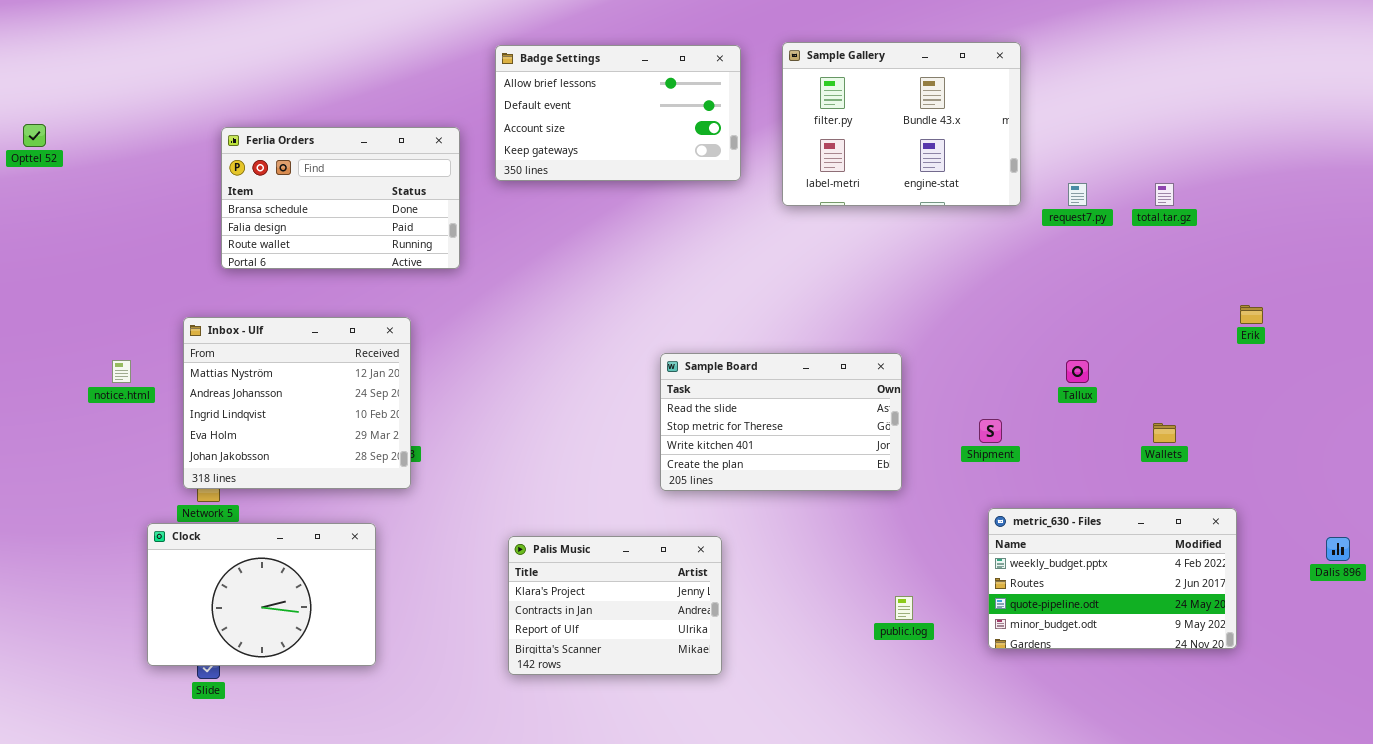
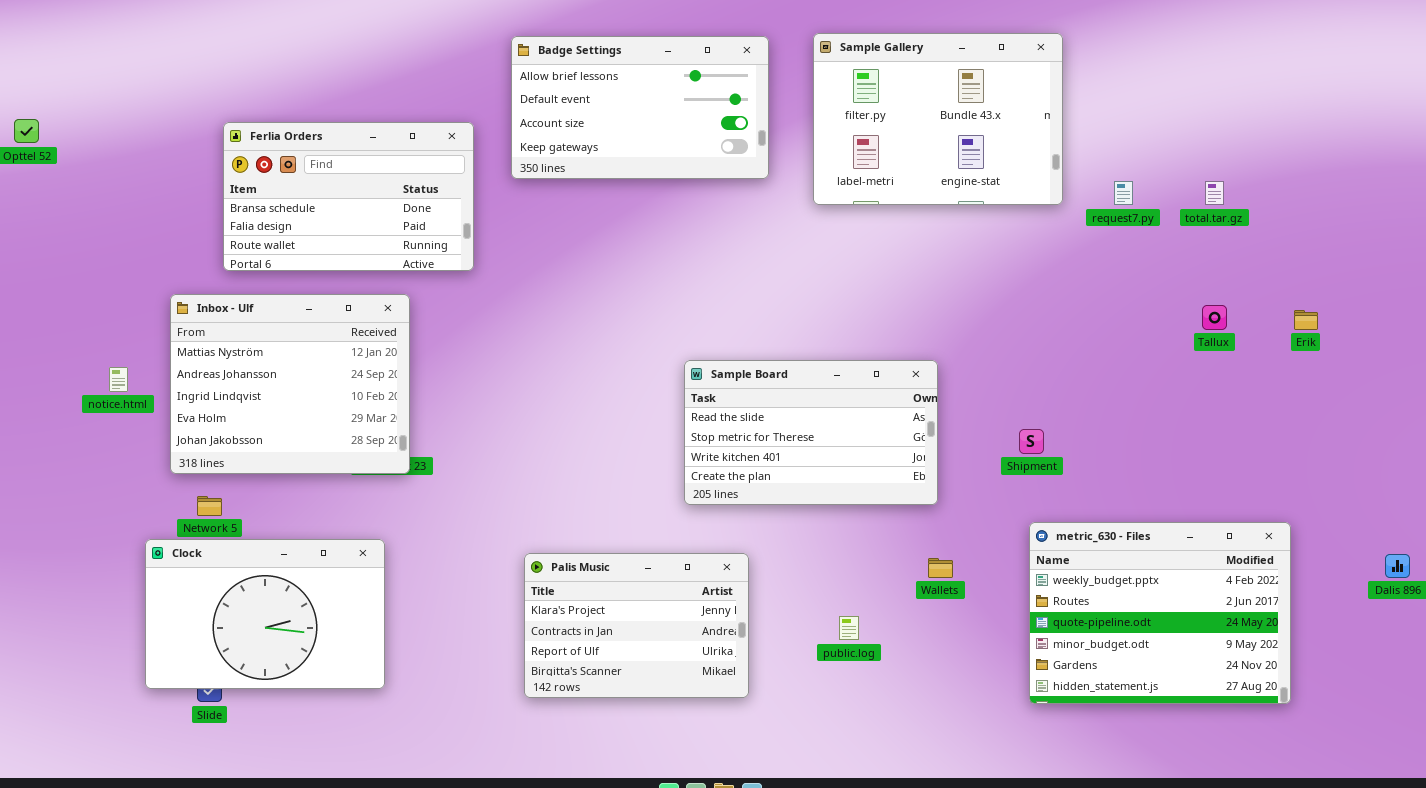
Inbox - Ulf: [183,317,411,489] -> [170,294,410,474], moved
Tallux: [1066,360,1089,383] -> [1202,305,1227,330], moved
Wallets: [1153,423,1176,443] -> [928,558,953,578], moved
metric_630 - Files: [988,508,1237,649] -> [1029,522,1291,704], resized
public.log: [895,596,913,620] -> [839,616,859,640], moved

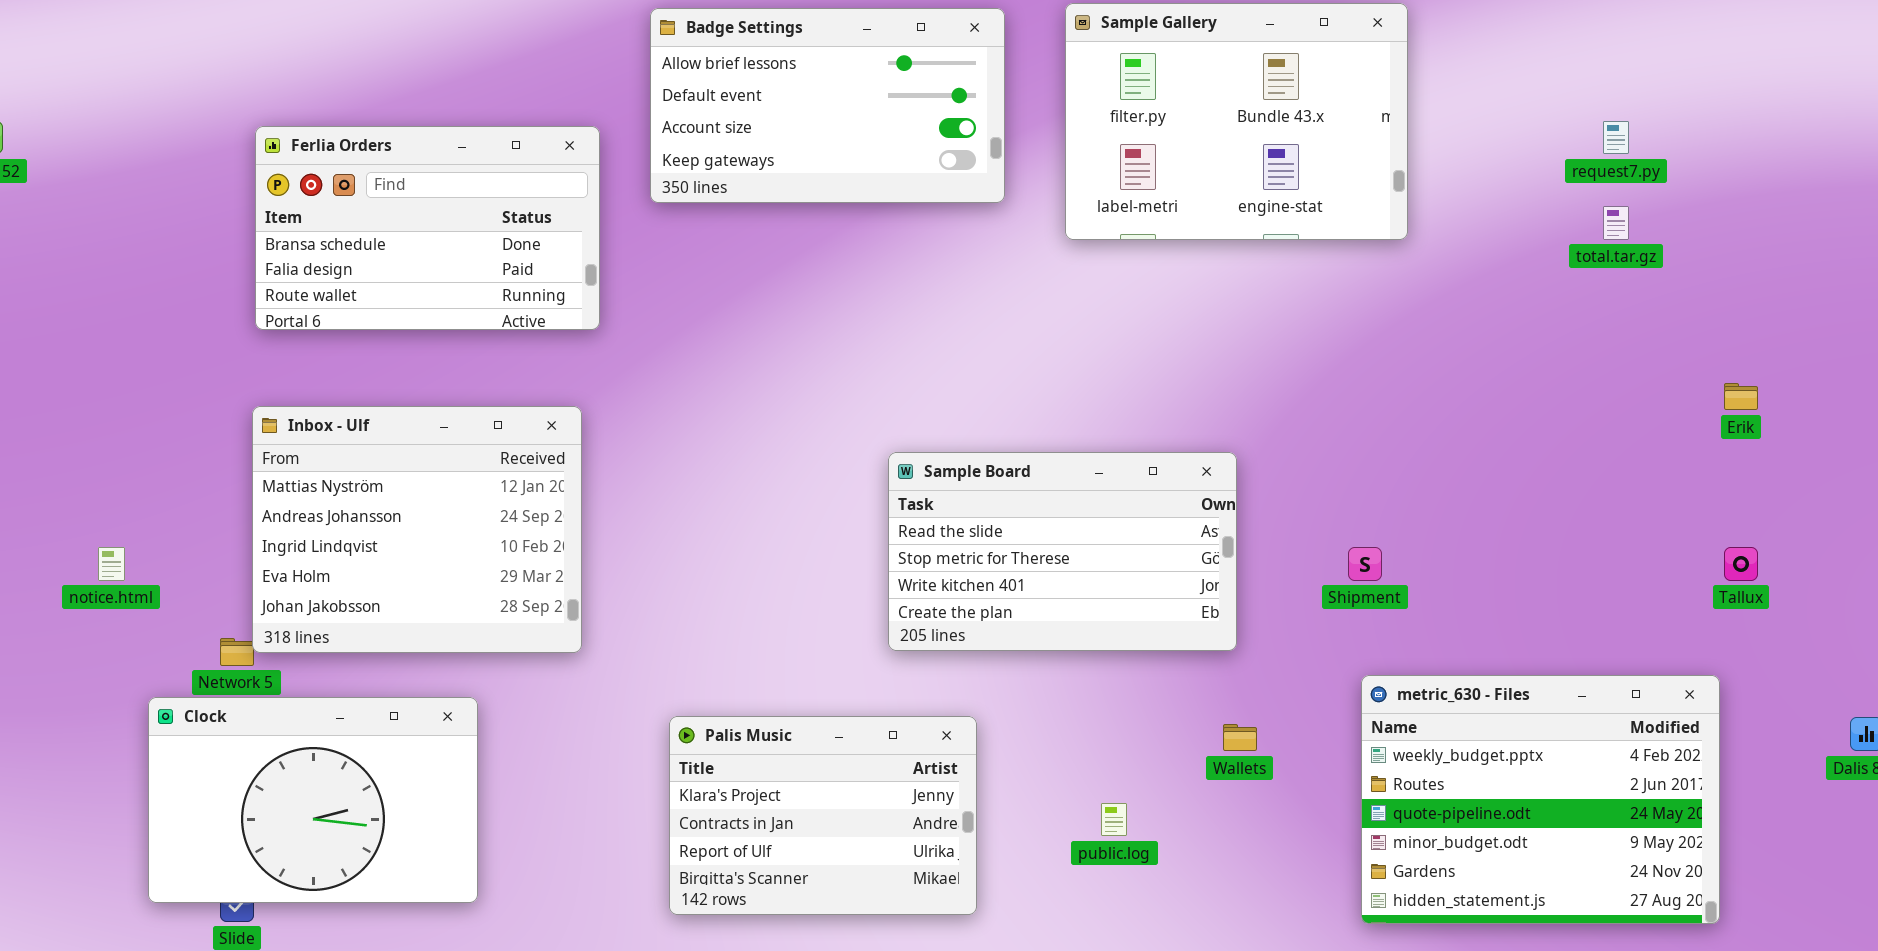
request7.py: [1114,181,1133,205] -> [1603,121,1629,154], moved
Inbox - Ulf: [170,294,410,474] -> [252,406,582,653], moved
Tallux: [1202,305,1227,330] -> [1724,547,1758,581], moved
notice.html: [109,367,128,392] -> [98,547,125,581], moved

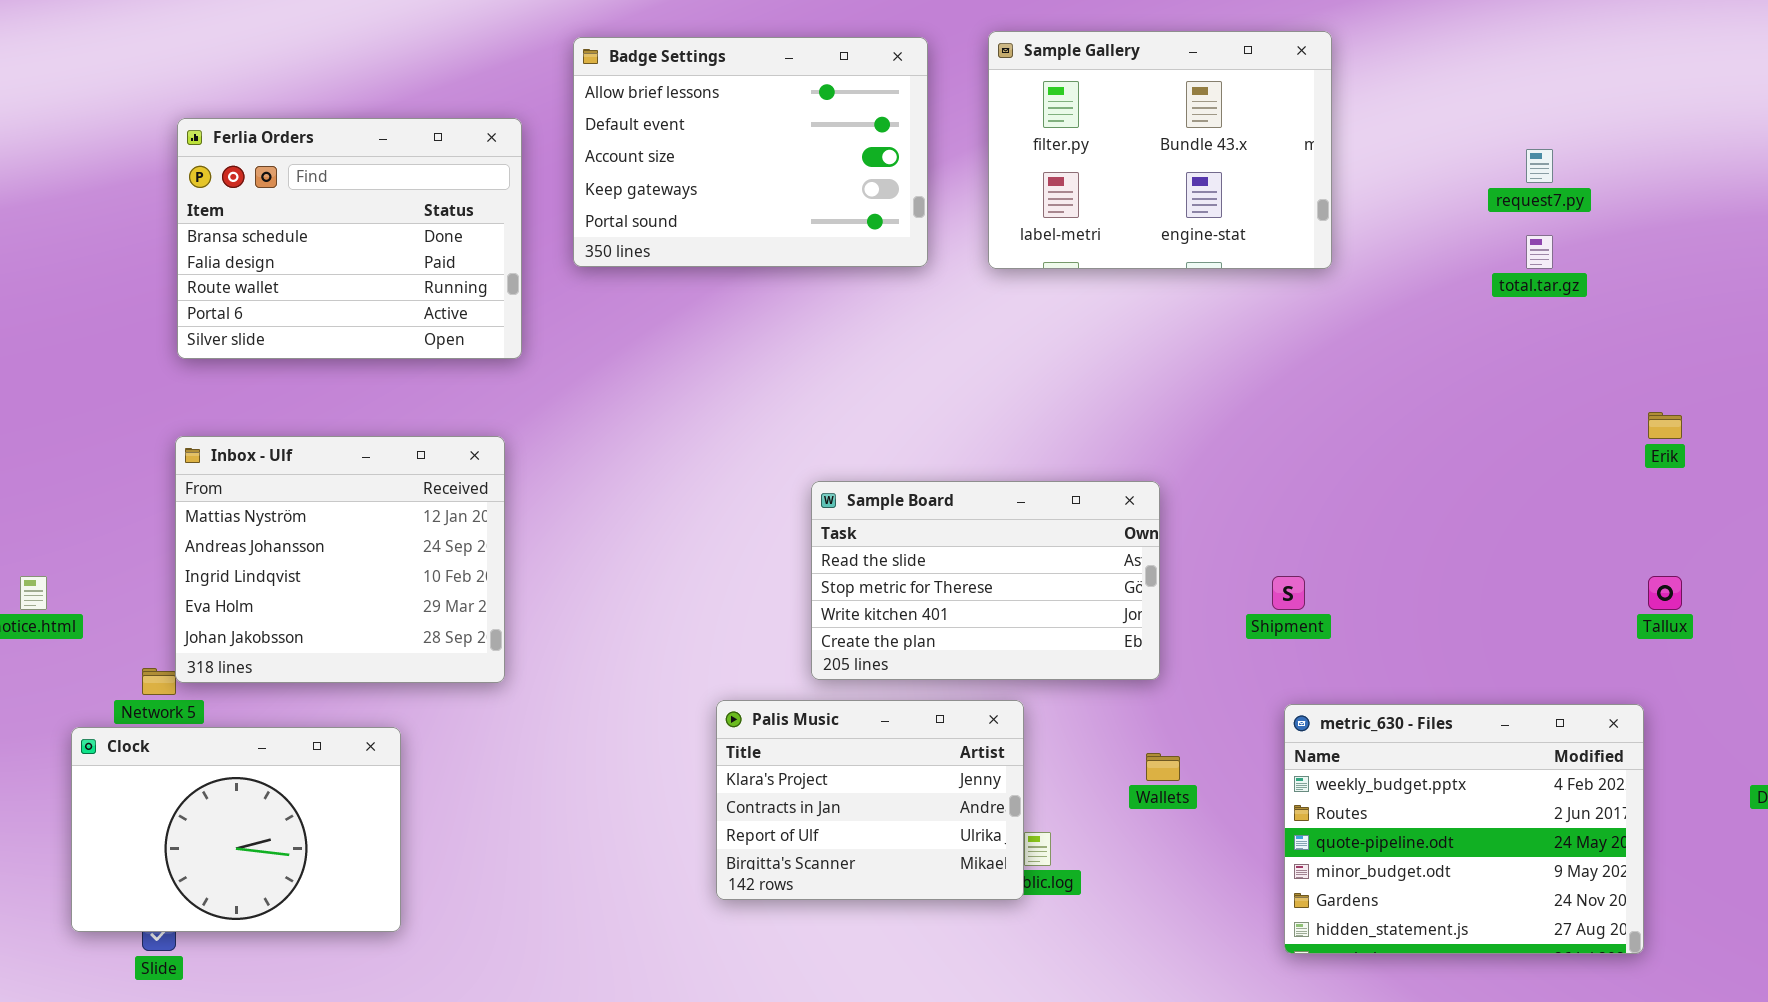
Badge Settings: [650,8,1005,203] -> [573,37,928,267], resized
Ferlia Orders: [255,126,600,330] -> [177,118,522,359], resized
Palis Music: [669,716,977,915] -> [716,700,1024,900], moved

